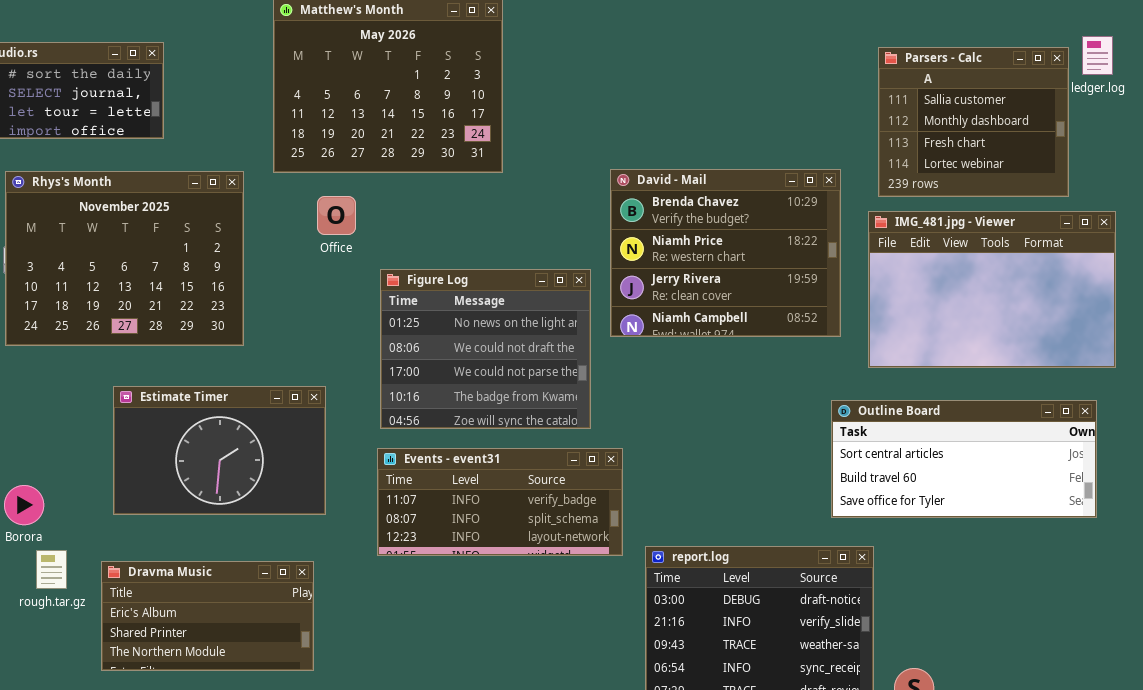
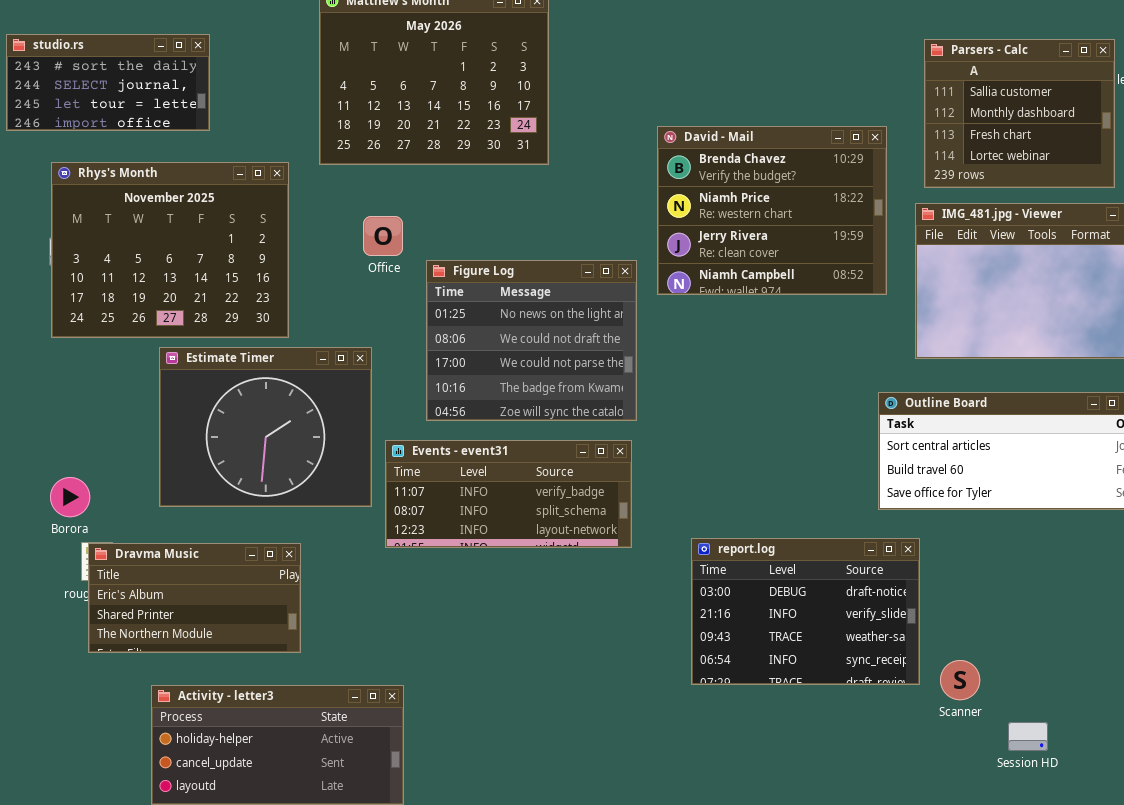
David - Mail: [610,169,841,337] -> [657,126,887,295], moved
Office: [317,196,356,235] -> [363,216,403,256], moved
Estimate Timer: [113,386,326,515] -> [159,347,372,507], resized
Events - event31: [377,448,623,556] -> [385,440,632,548], moved
Dravma Music: [101,561,314,671] -> [88,543,301,653], moved

